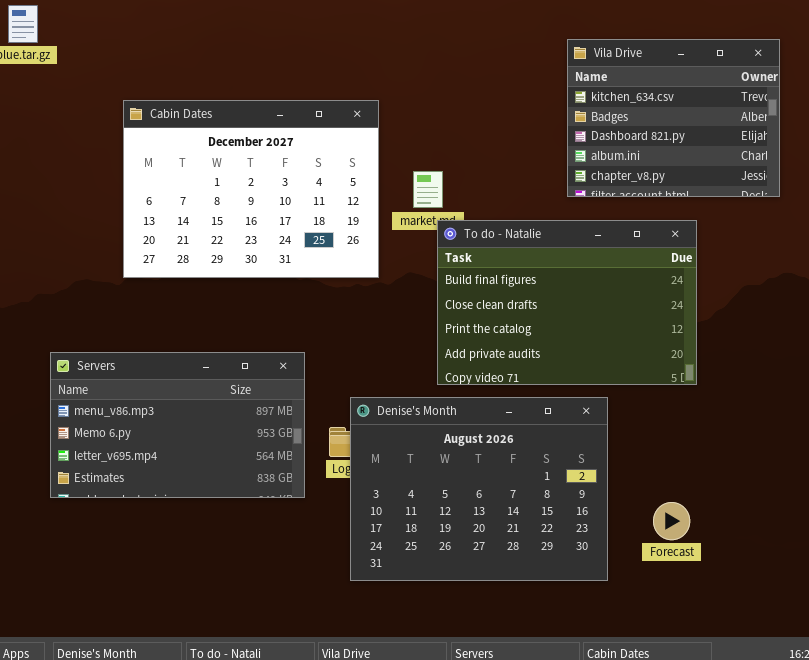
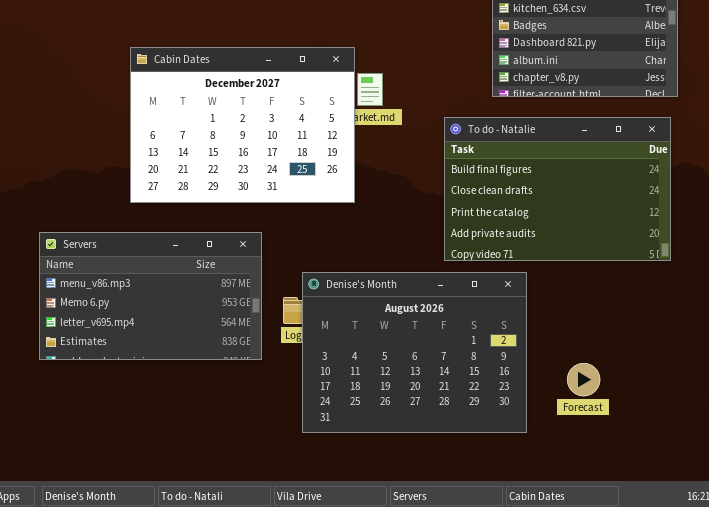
Cabin Dates: [123,100,379,278] -> [130,47,355,203], moved
To do - Natalie: [437,220,697,385] -> [444,117,671,261], moved

